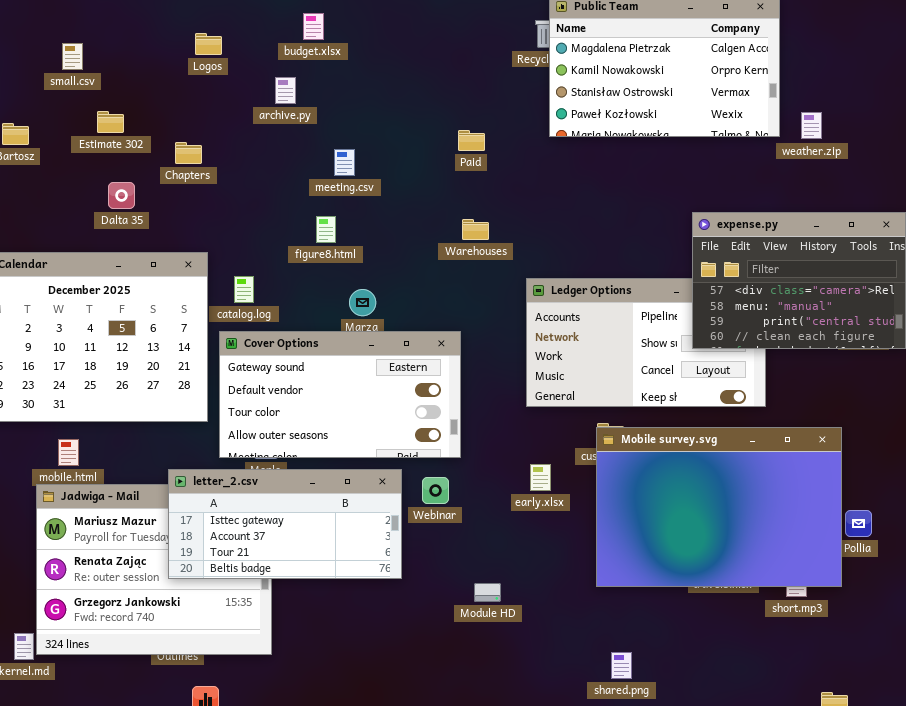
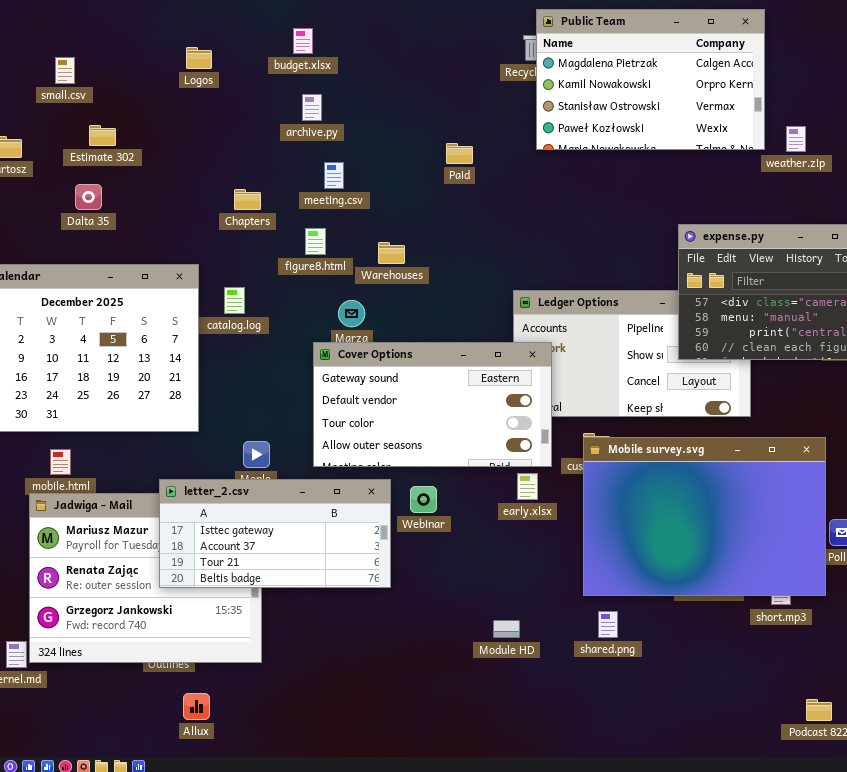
archive.py: [275,77,296,104] -> [302,94,322,121], moved
Chapters: [175,142,202,164] -> [234,189,261,210], moved
Dalta 35: [108,182,135,209] -> [75,184,102,210], moved
Warehouses: [462,219,489,240] -> [378,242,405,264], moved
Cover Options: [219,331,461,458] -> [313,342,552,467], moved
Module HD: [474,583,501,602] -> [493,620,520,638], moved
shared.png: [611,652,632,679] -> [598,611,618,638], moved

